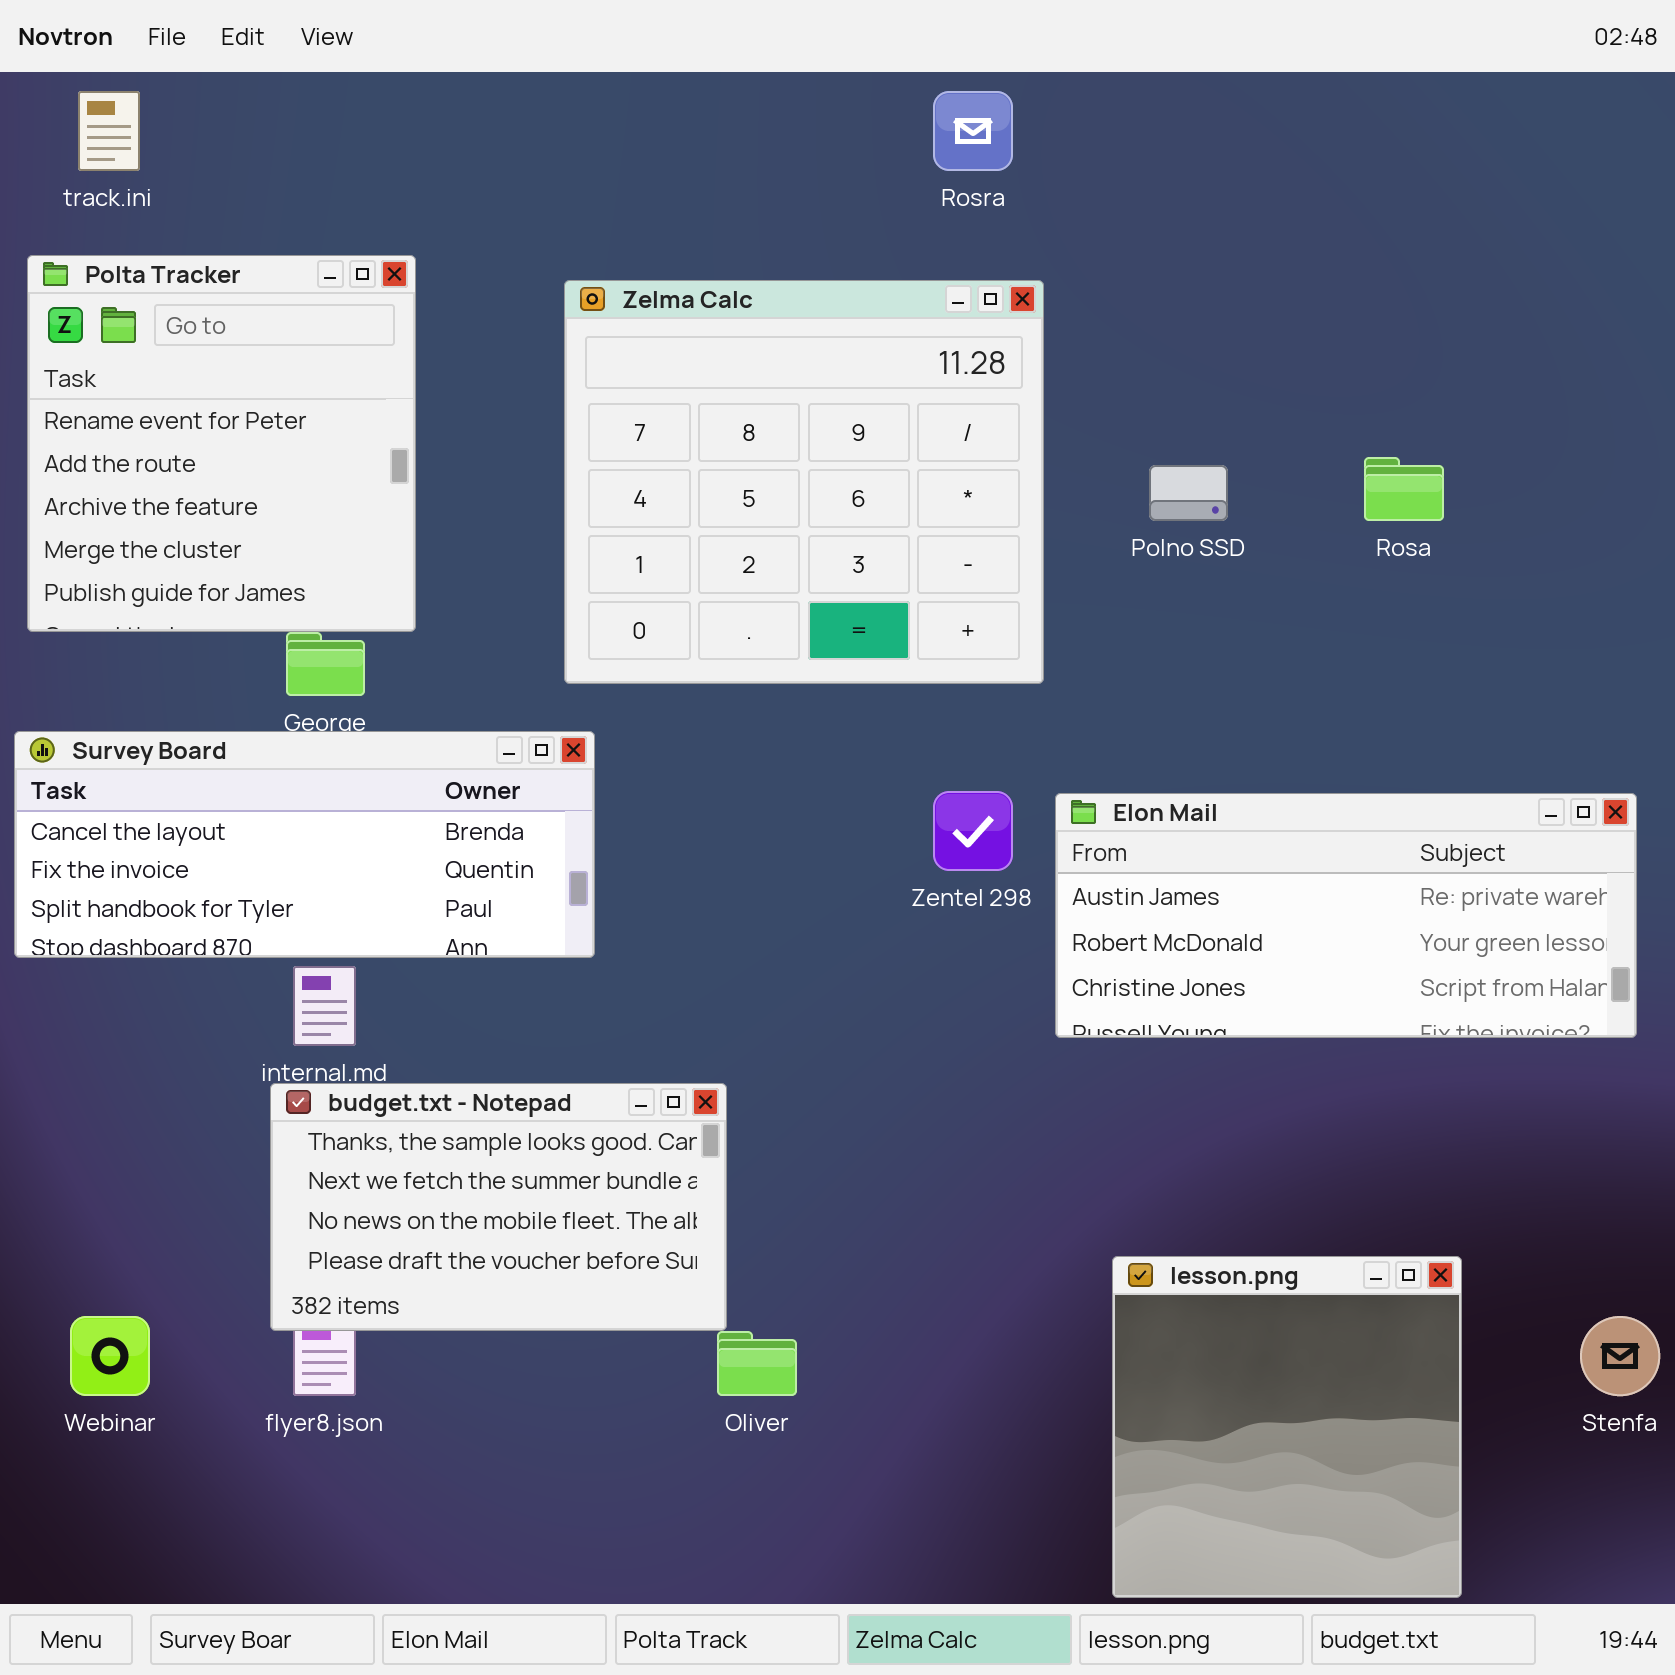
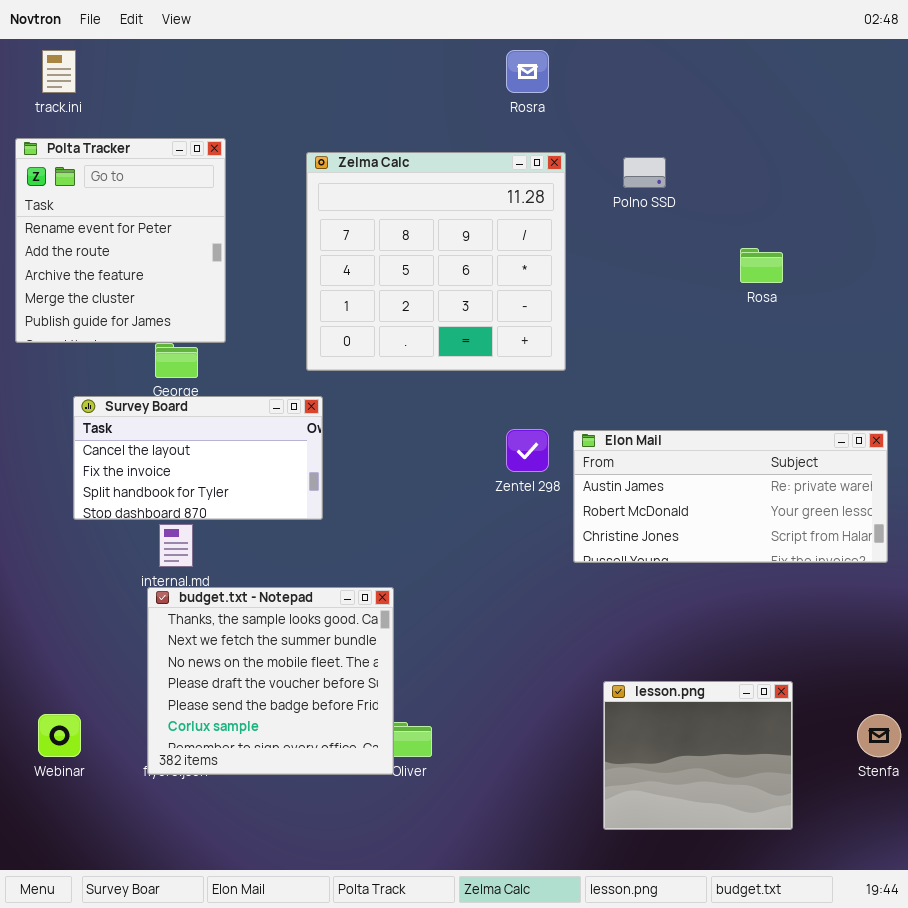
Polno SSD: [1149,465,1228,521] -> [623,157,666,188], moved
Survey Board: [14,731,595,958] -> [73,396,323,520], resized
budget.txt - Notepad: [270,1083,727,1331] -> [147,587,394,775], resized
lesson.png: [1112,1256,1462,1598] -> [603,681,793,830], resized

